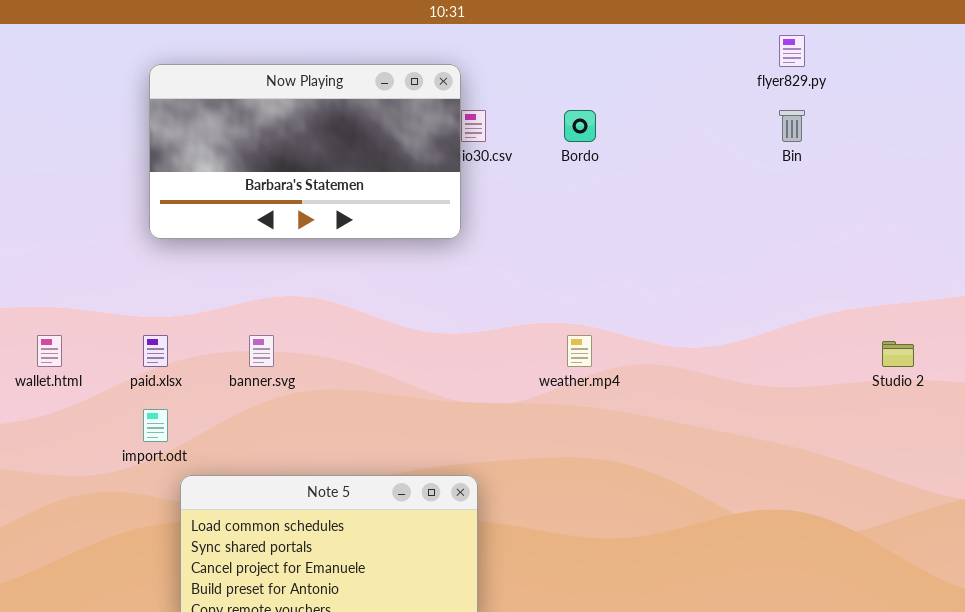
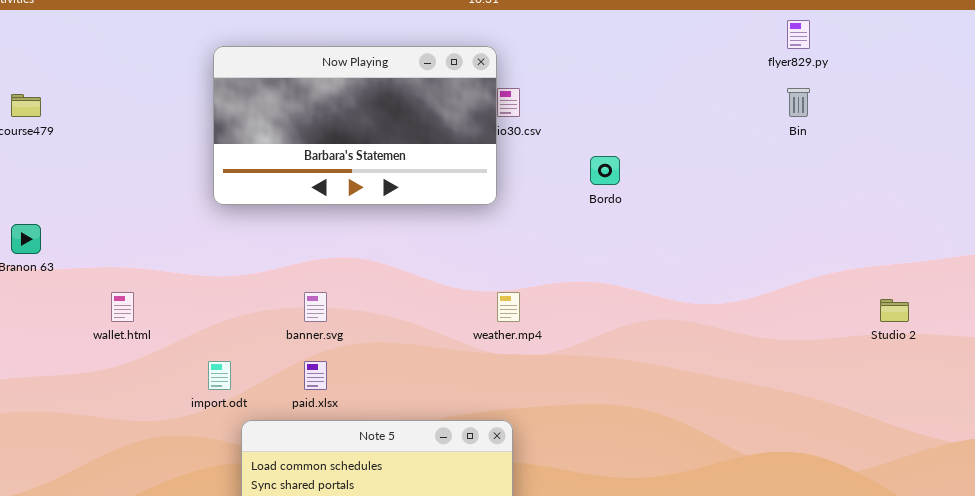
Bordo: [564,110,596,142] -> [590,156,620,185], moved
paid.xlsx: [143,335,168,367] -> [304,361,327,390], moved
weather.mp4: [567,335,592,367] -> [497,292,520,322], moved

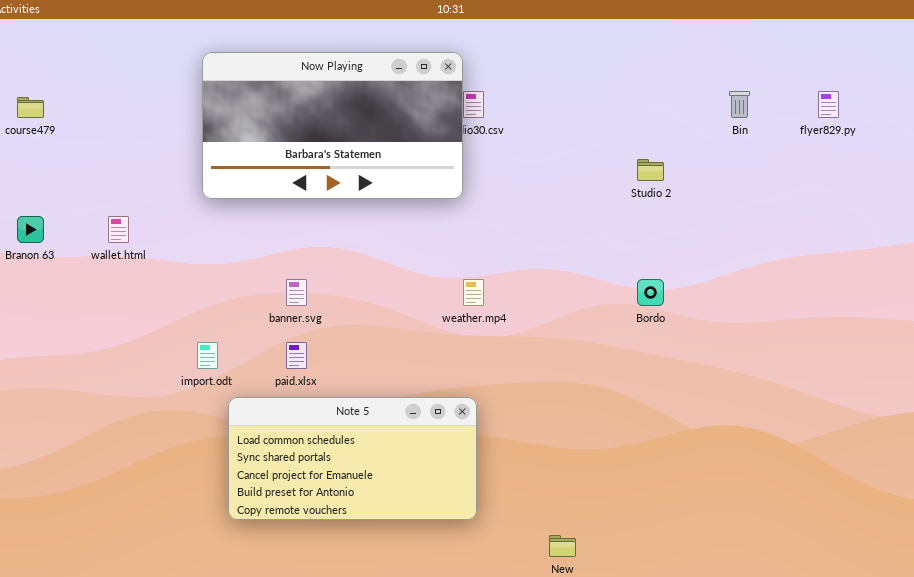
flyer829.py: [787,20,810,49] -> [818,91,839,118], moved
Bordo: [590,156,620,185] -> [637,279,664,306], moved
wallet.html: [111,292,134,322] -> [108,216,129,243], moved
Studio 2: [880,299,909,322] -> [637,159,664,181], moved

